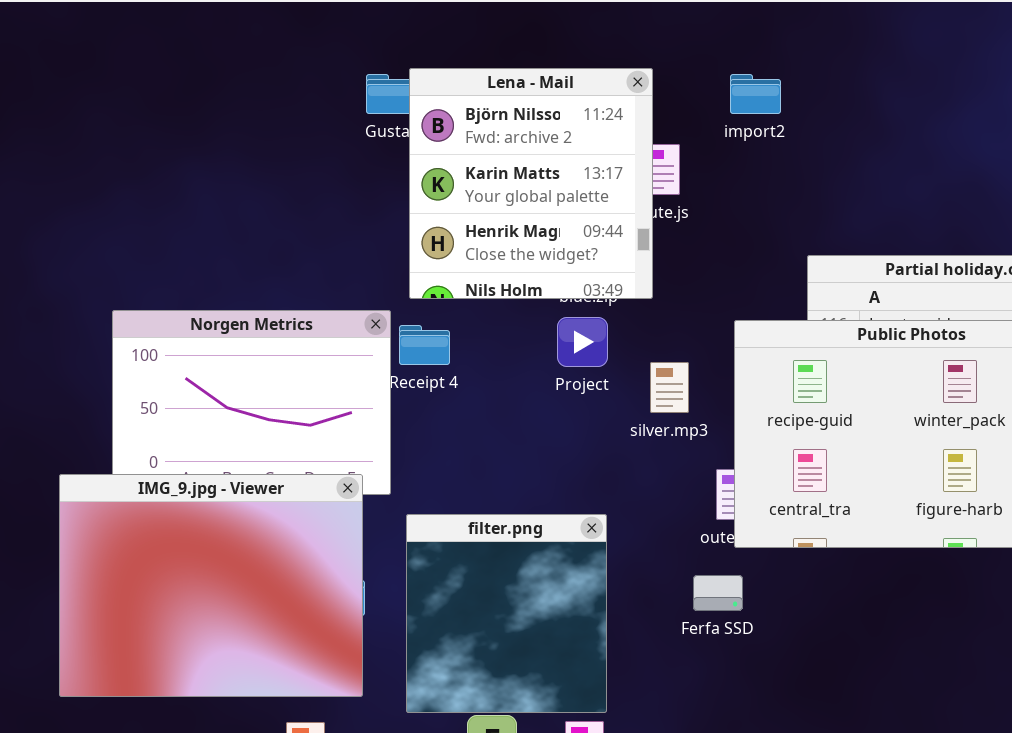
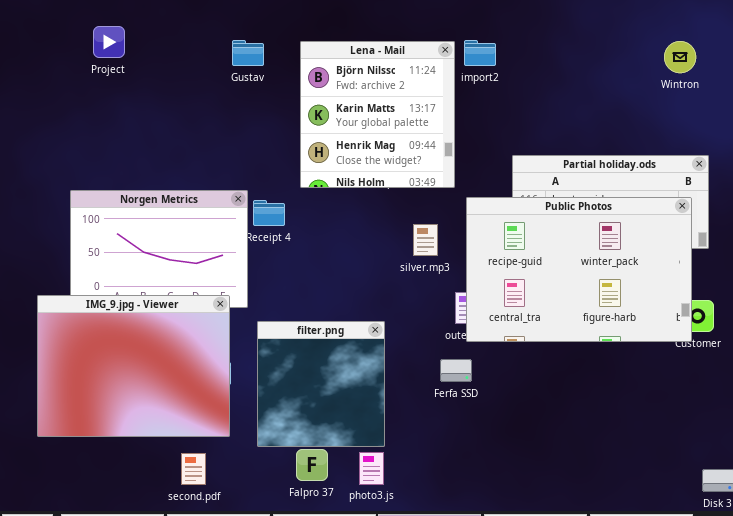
Lena - Mail: [409,68,653,299] -> [300,41,455,188], moved
Project: [557,317,608,367] -> [93,26,125,58], moved

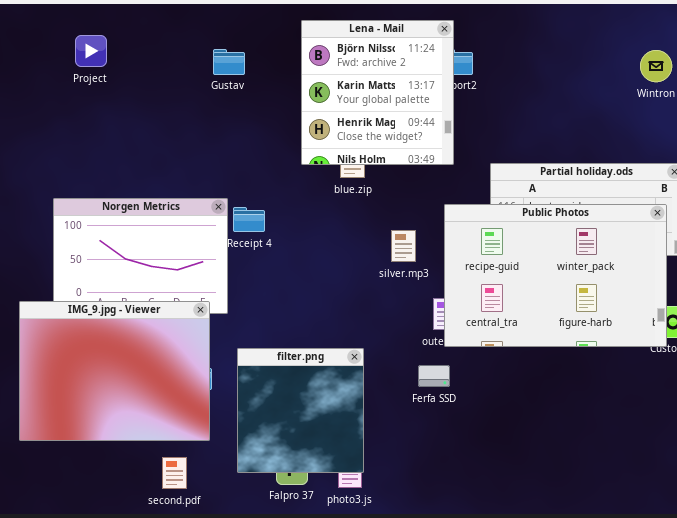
Lena - Mail: [300,41,455,188] -> [301,20,454,165], moved
filter.png: [257,321,385,447] -> [237,348,364,473], moved

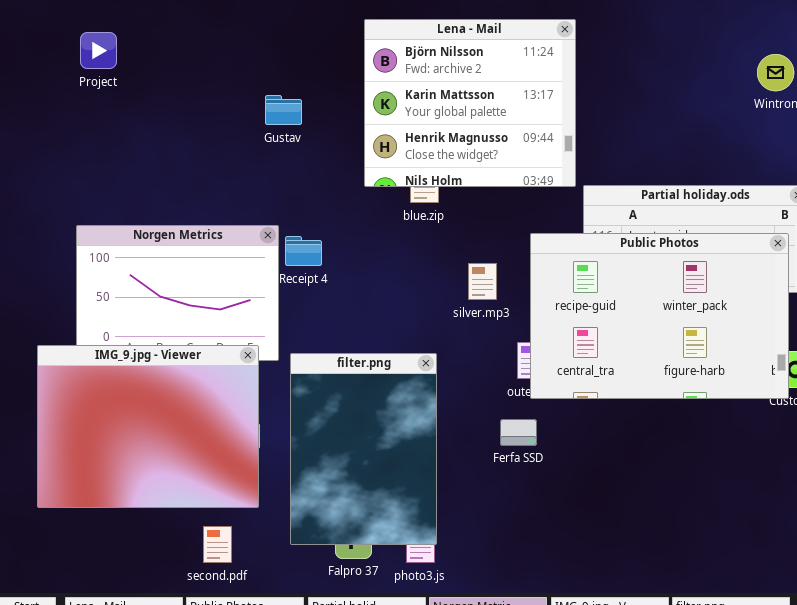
Lena - Mail: [301,20,454,165] -> [364,19,576,187], resized
Project: [75,35,107,67] -> [80,32,117,69], moved
Gustav: [213,49,245,75] -> [265,95,302,125], moved
filter.png: [237,348,364,473] -> [290,353,437,545], resized

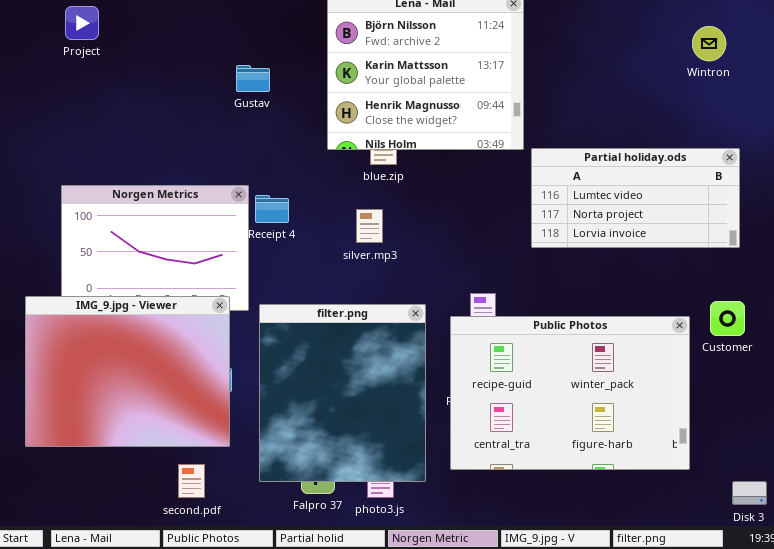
Public Photos: [530,233,789,399] -> [450,316,690,470], moved
silver.mp3: [468,263,497,300] -> [356,209,383,243], moved
filter.png: [290,353,437,545] -> [259,304,426,482], resized

